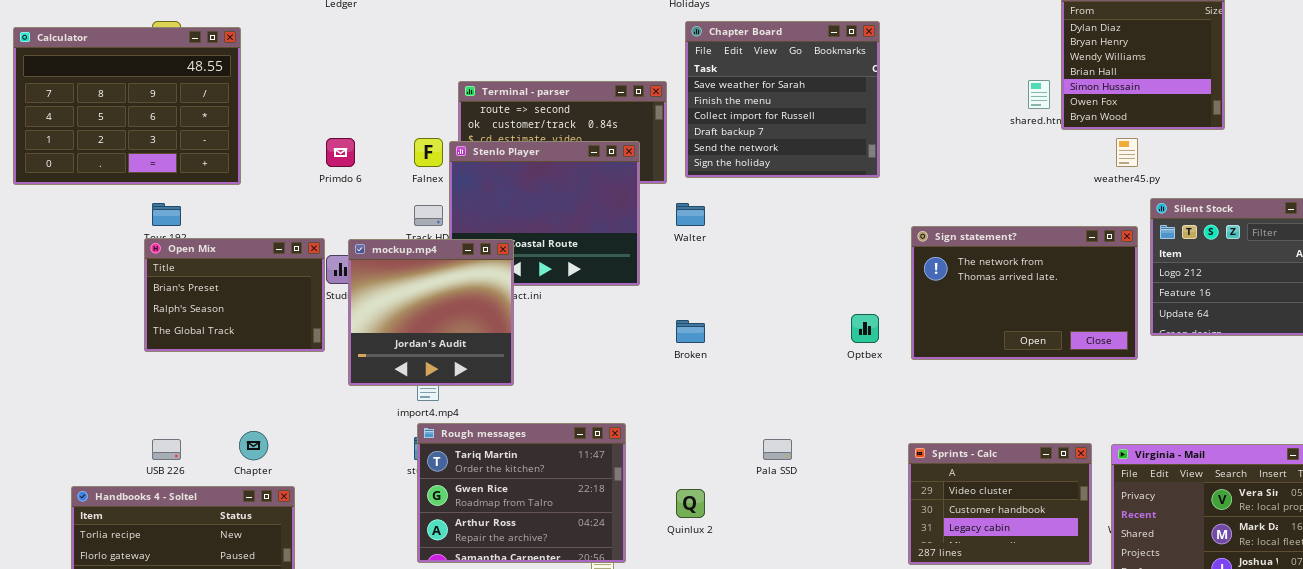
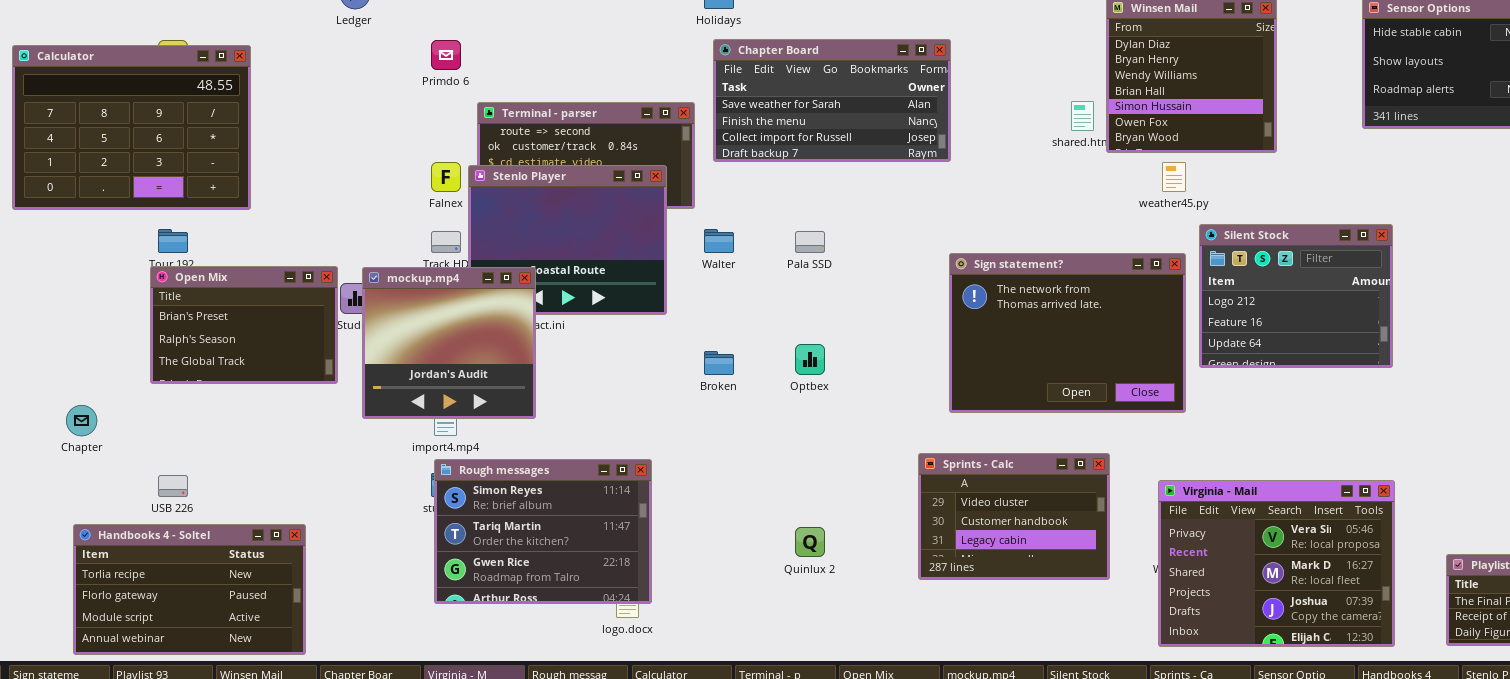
Chapter Board: [685,21,880,178] -> [713,39,951,162], resized
Primdo 6: [326,138,355,167] -> [431,40,461,70], moved
Sign statement?: [911,226,1138,360] -> [949,253,1186,413], resized
Optbex: [851,314,879,343] -> [795,344,825,375], moved
Rough messages: [417,423,626,563] -> [434,459,652,604], scrolled up 1 row
Chapter: [239,431,268,460] -> [66,405,97,436], moved
Pala SSD: [763,439,792,460] -> [795,231,825,253], moved
Sprints - Calc: [908,443,1092,565] -> [918,453,1110,580], moved
Quinlux 2: [676,489,705,518] -> [795,527,825,557], moved

